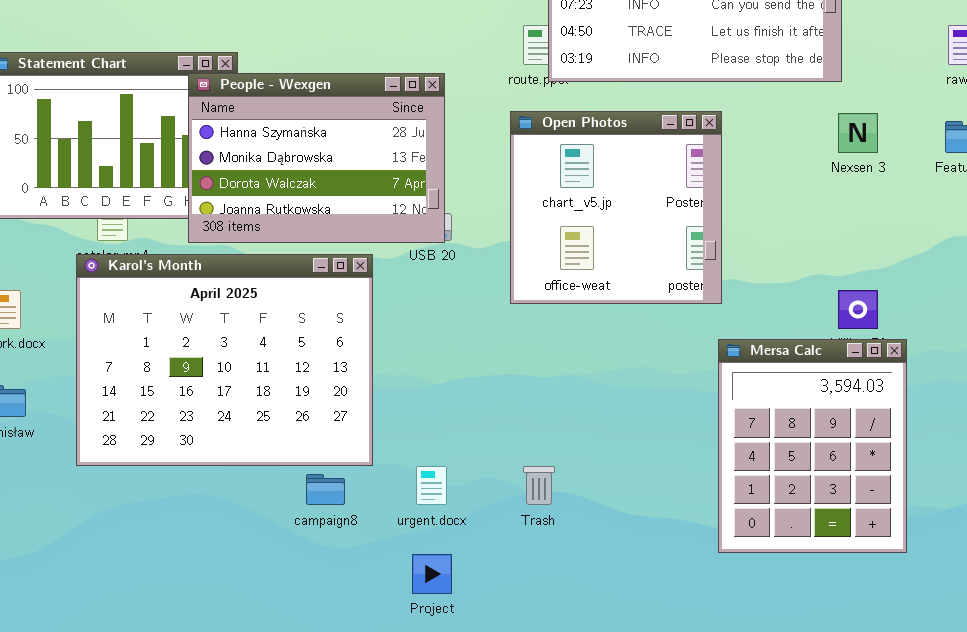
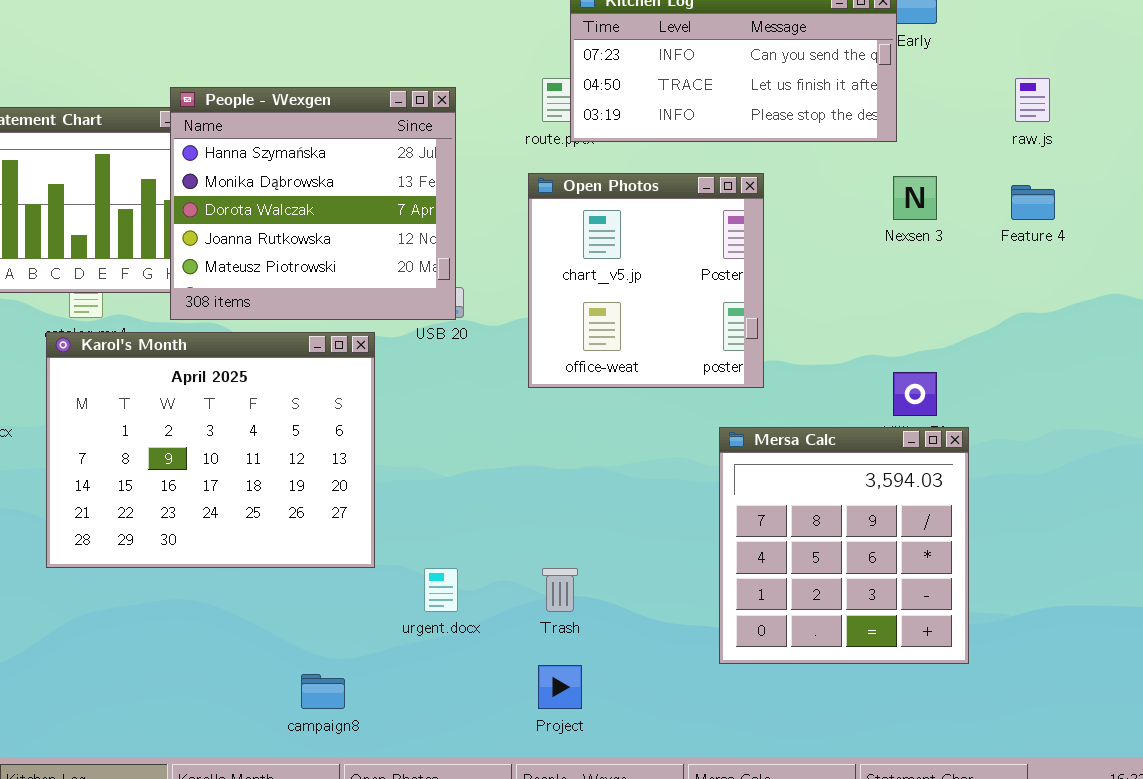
People - Wexgen: [188,73,445,243] -> [170,87,456,320], resized
Mersa Calc: [718,339,907,553] -> [719,427,969,664], resized
campaign8: [306,474,345,505] -> [301,674,345,709], moved
Project: [412,554,452,594] -> [538,665,582,709], moved

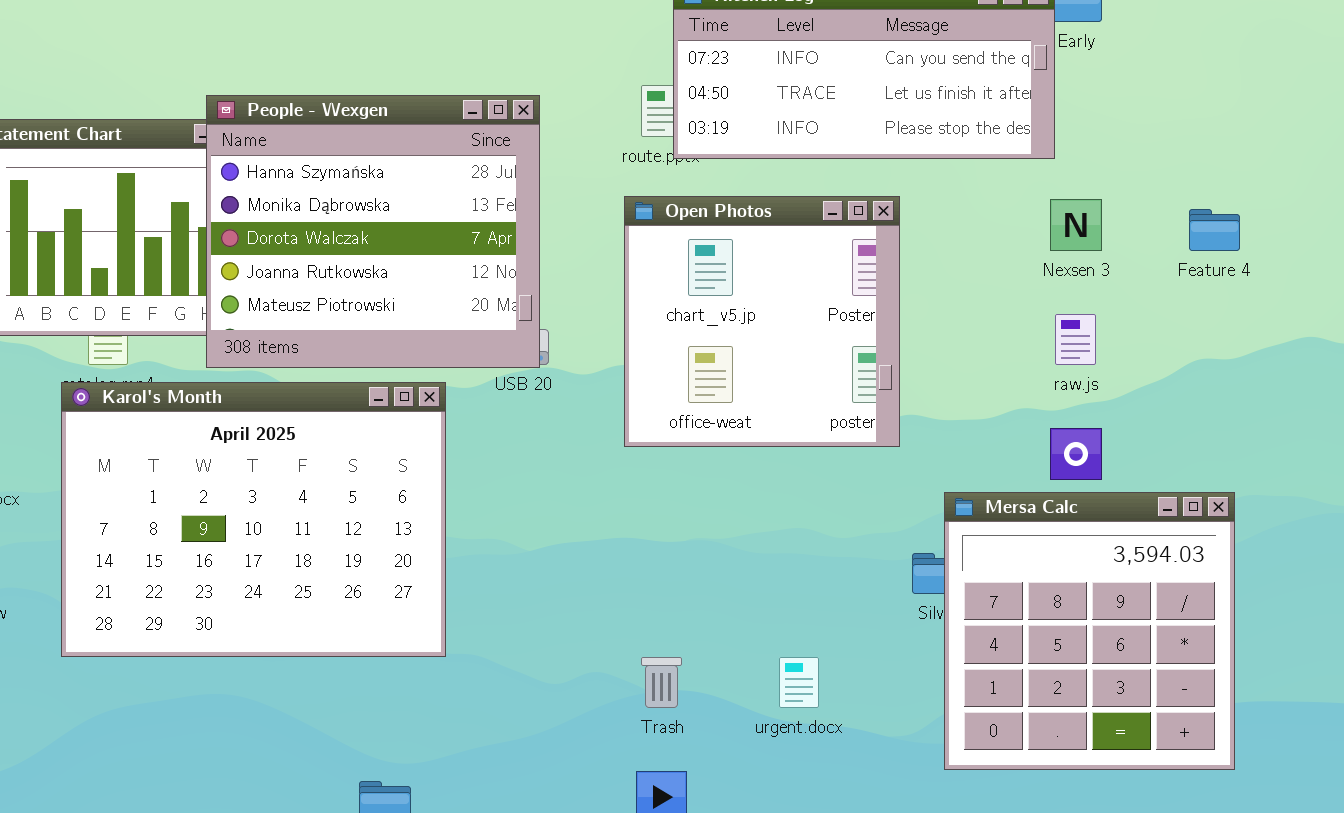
raw.js: [1015,78,1050,122] -> [1055,314,1096,365], moved
Mersa Calc: [719,427,969,664] -> [944,492,1235,770], moved
urgent.docx: [424,568,458,612] -> [779,657,819,708], moved

